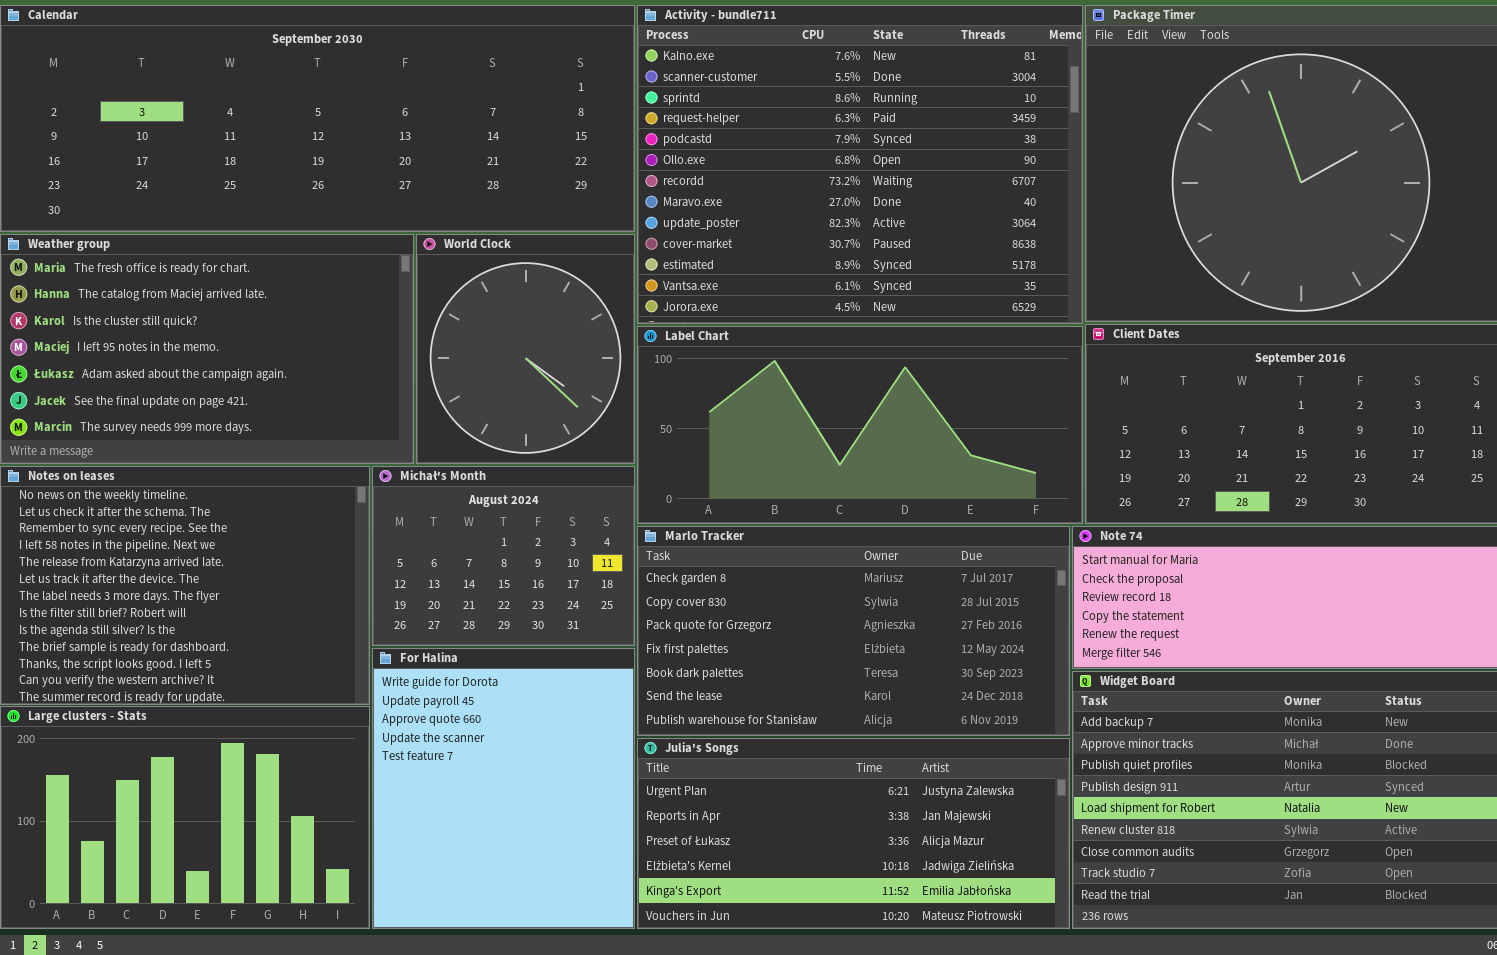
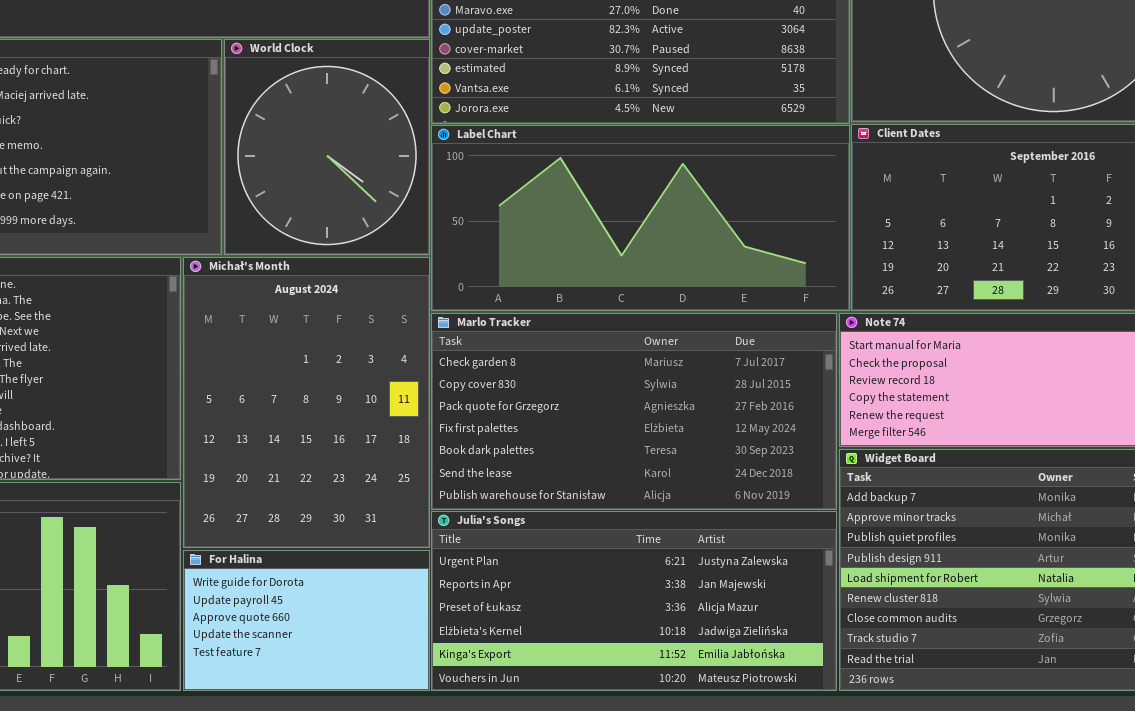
Michał's Month: [372,466,635,646] -> [183,257,430,548], resized
For Halina: [372,648,635,929] -> [183,550,430,691], resized

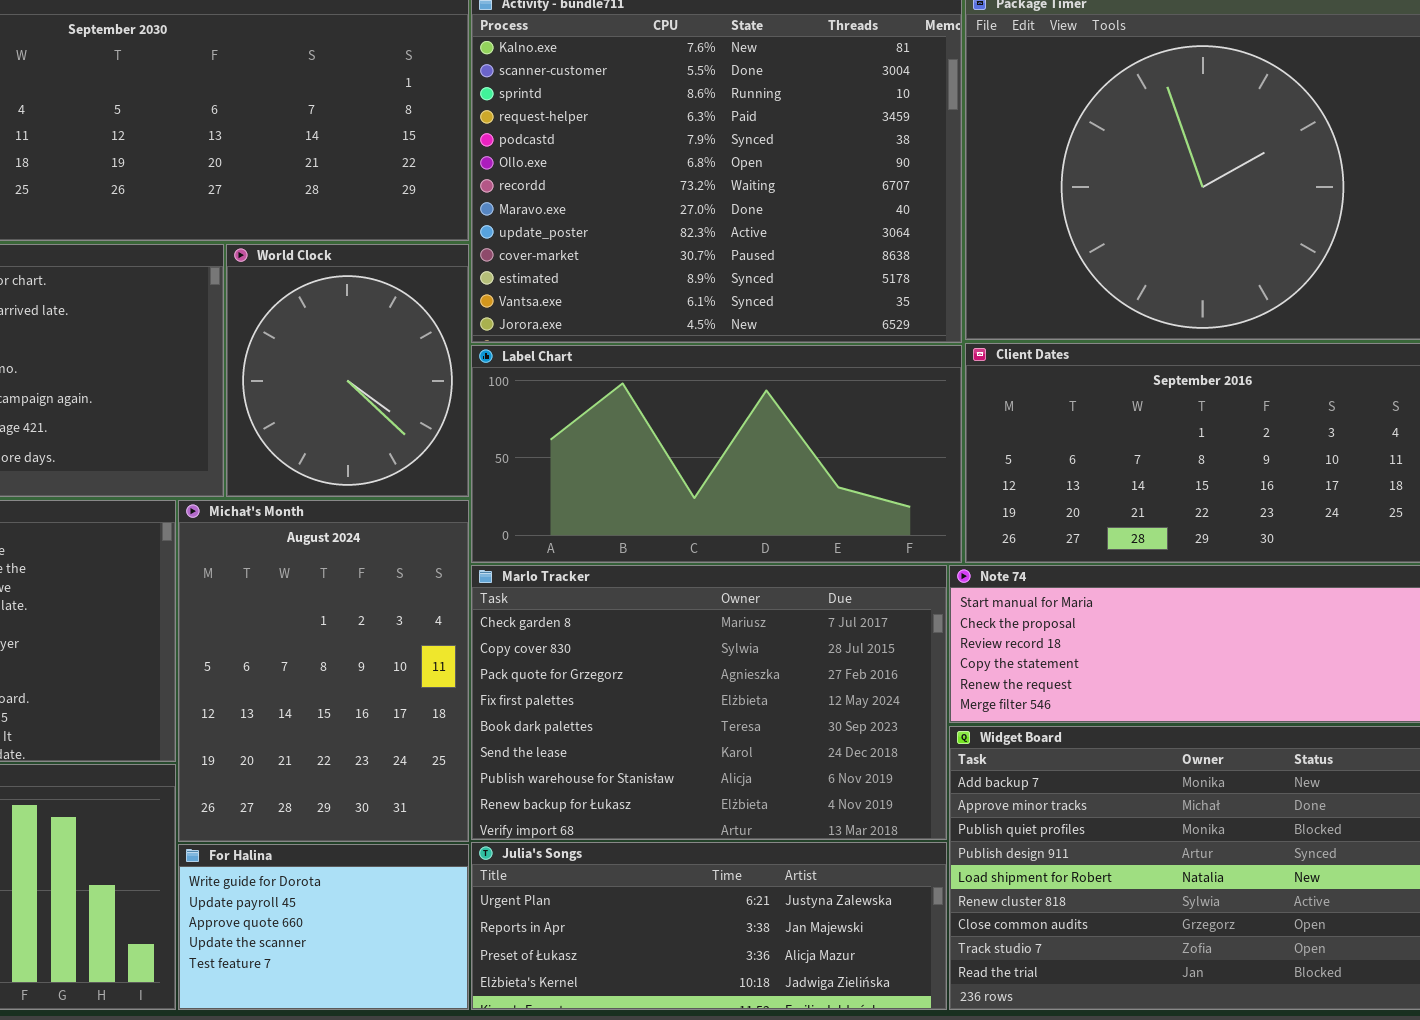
Marlo Tracker: [431,313,837,510] -> [471,565,947,840], resized
Julia's Songs: [431,511,837,691] -> [471,842,947,1010], resized

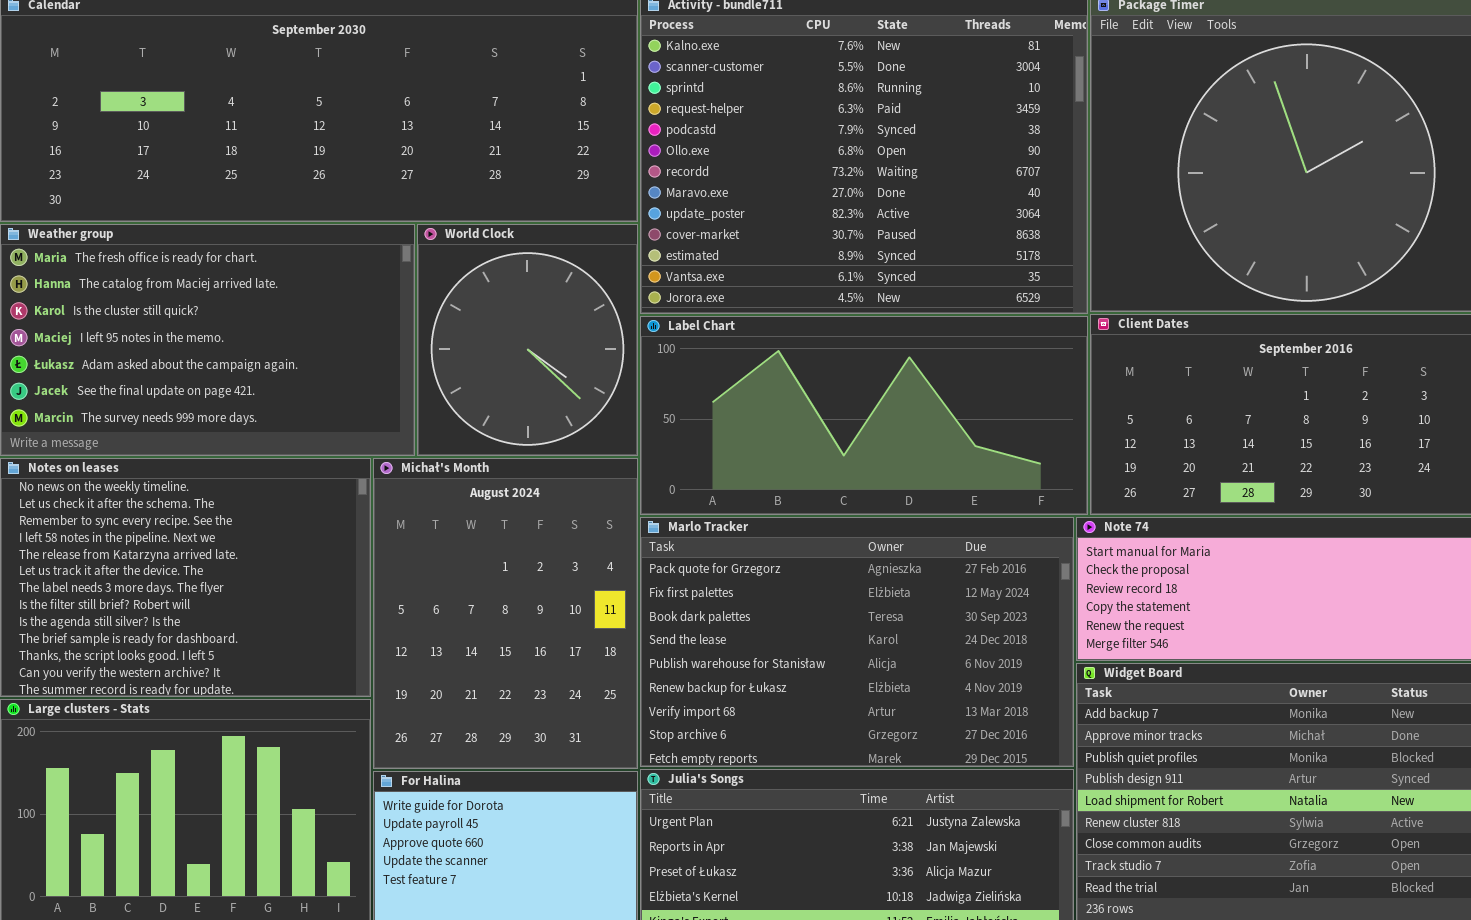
Marlo Tracker: [471,565,947,840] -> [640,517,1074,767], scrolled down 2 rows

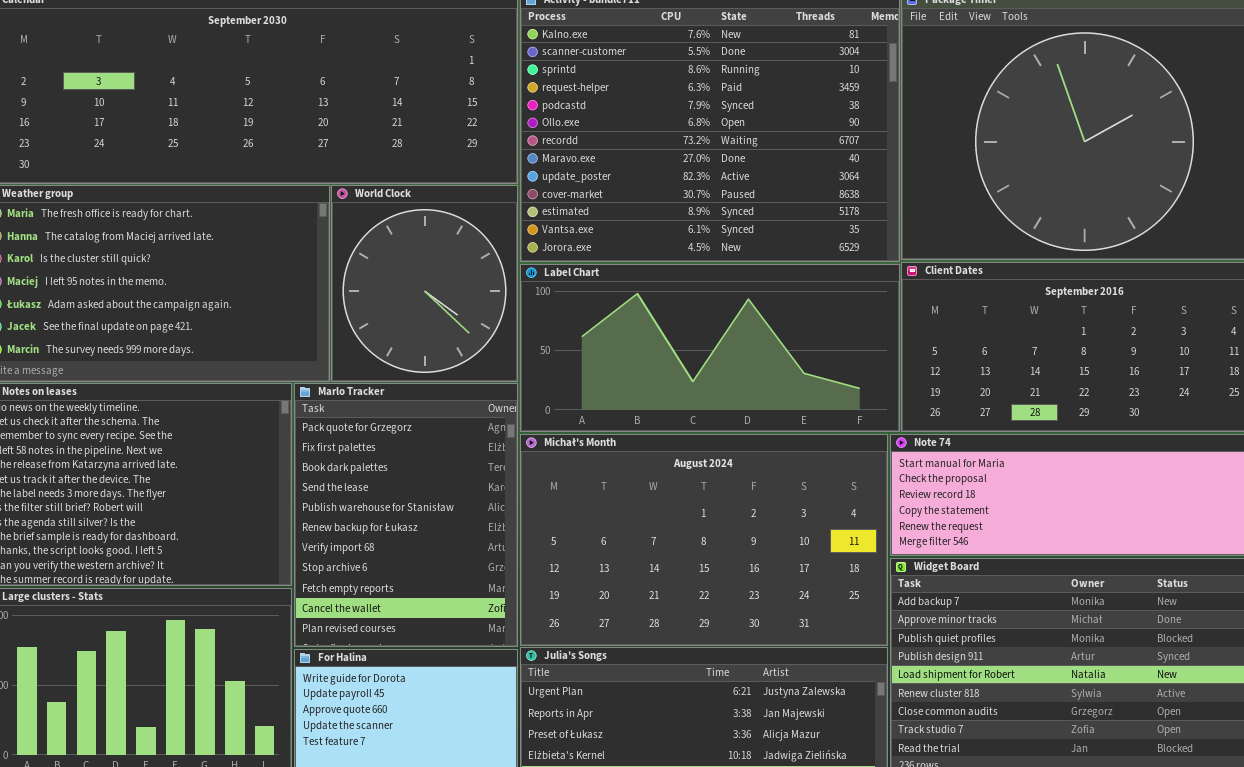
Michał's Month: [373,458,638,769] -> [520,434,888,646], moved, resized
Marlo Tracker: [640,517,1074,767] -> [294,383,518,647], moved, resized

